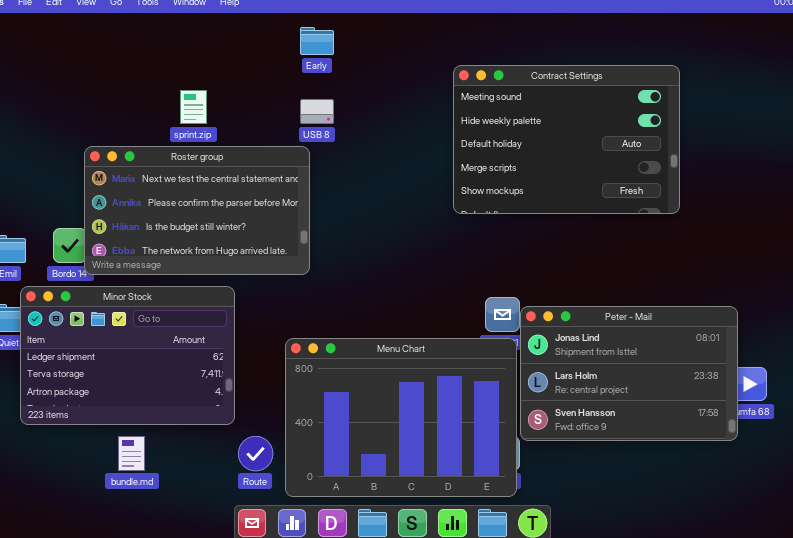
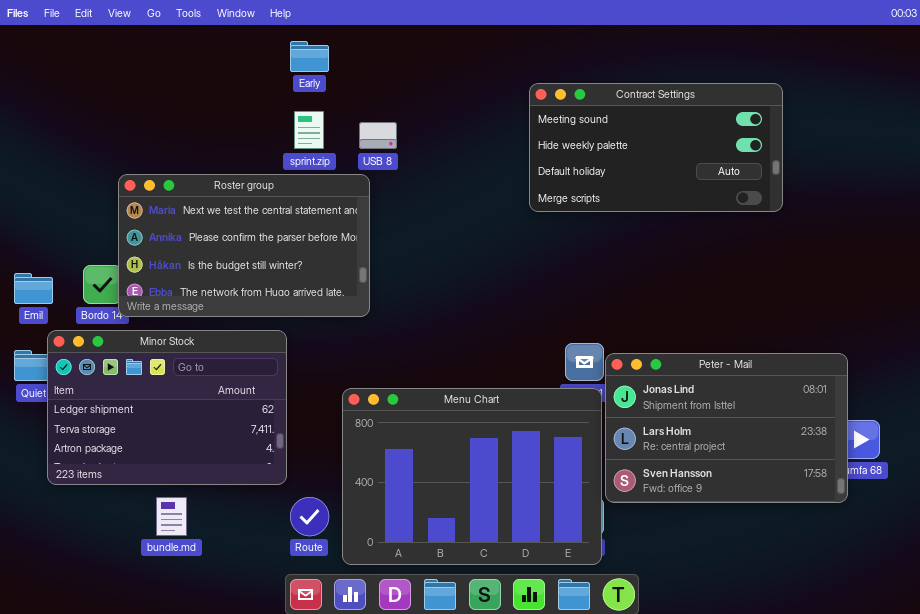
Early: [300,27,334,55] -> [290,41,329,72], moved
Contract Settings: [453,65,680,214] -> [529,83,783,212], resized
sprint.zip: [180,90,207,124] -> [294,111,324,149], moved

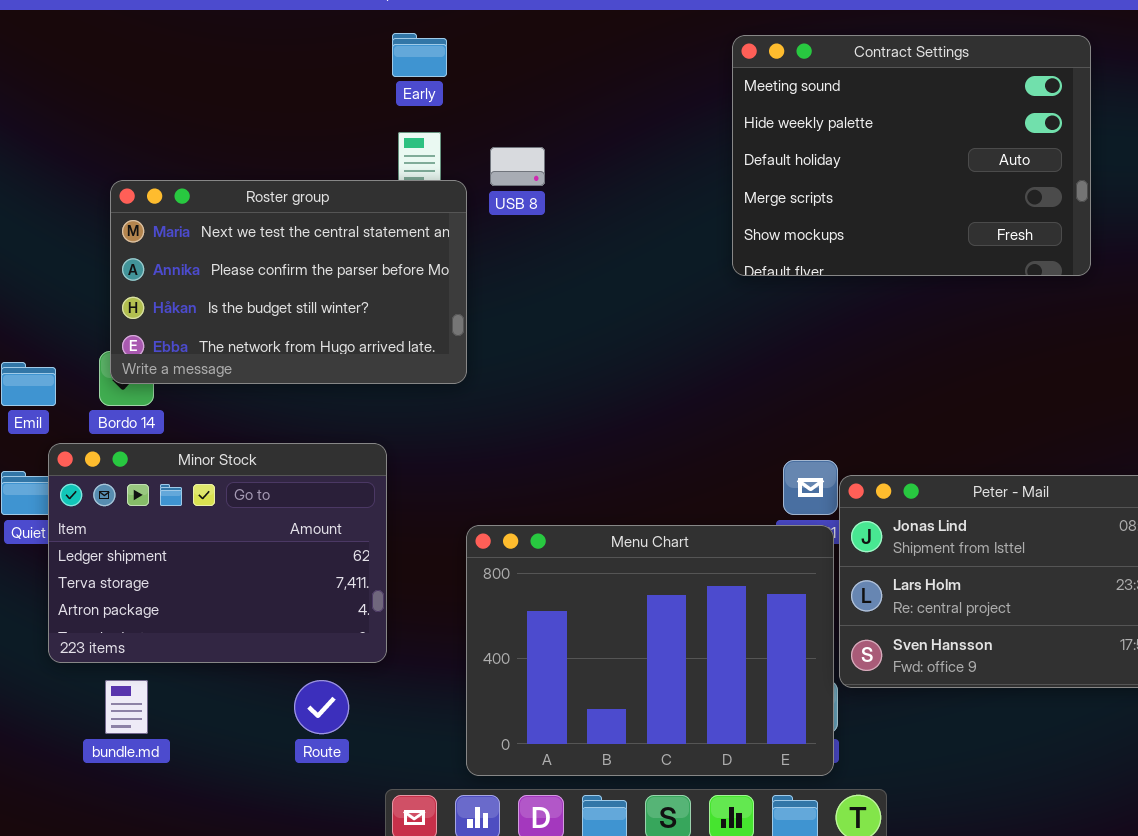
Contract Settings: [529,83,783,212] -> [732,35,1091,276], resized
Roster group: [118,174,370,317] -> [110,180,467,384], moved
bundle.md: [156,497,187,536] -> [105,680,148,734], moved
Route: [290,497,329,536] -> [294,680,349,734], moved

